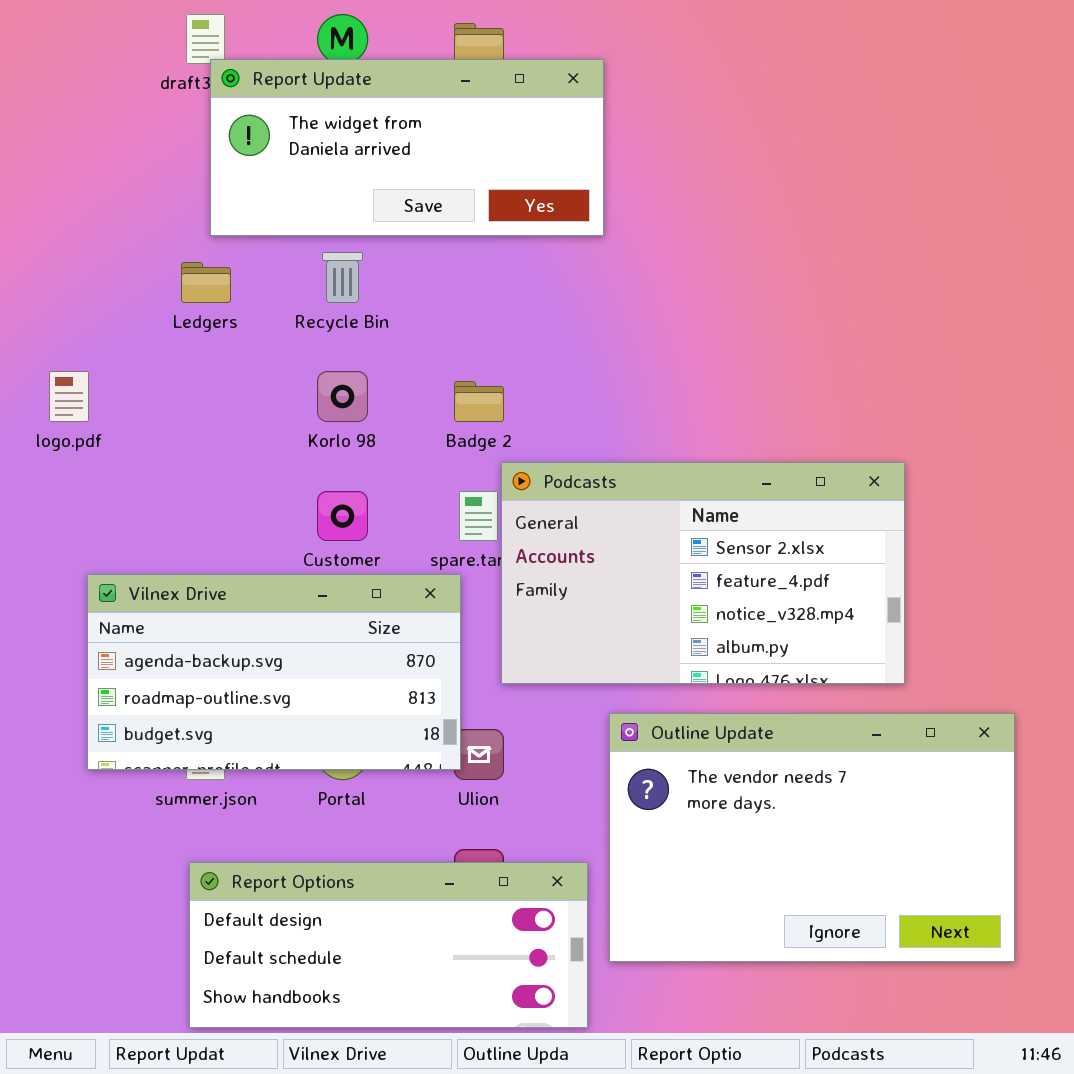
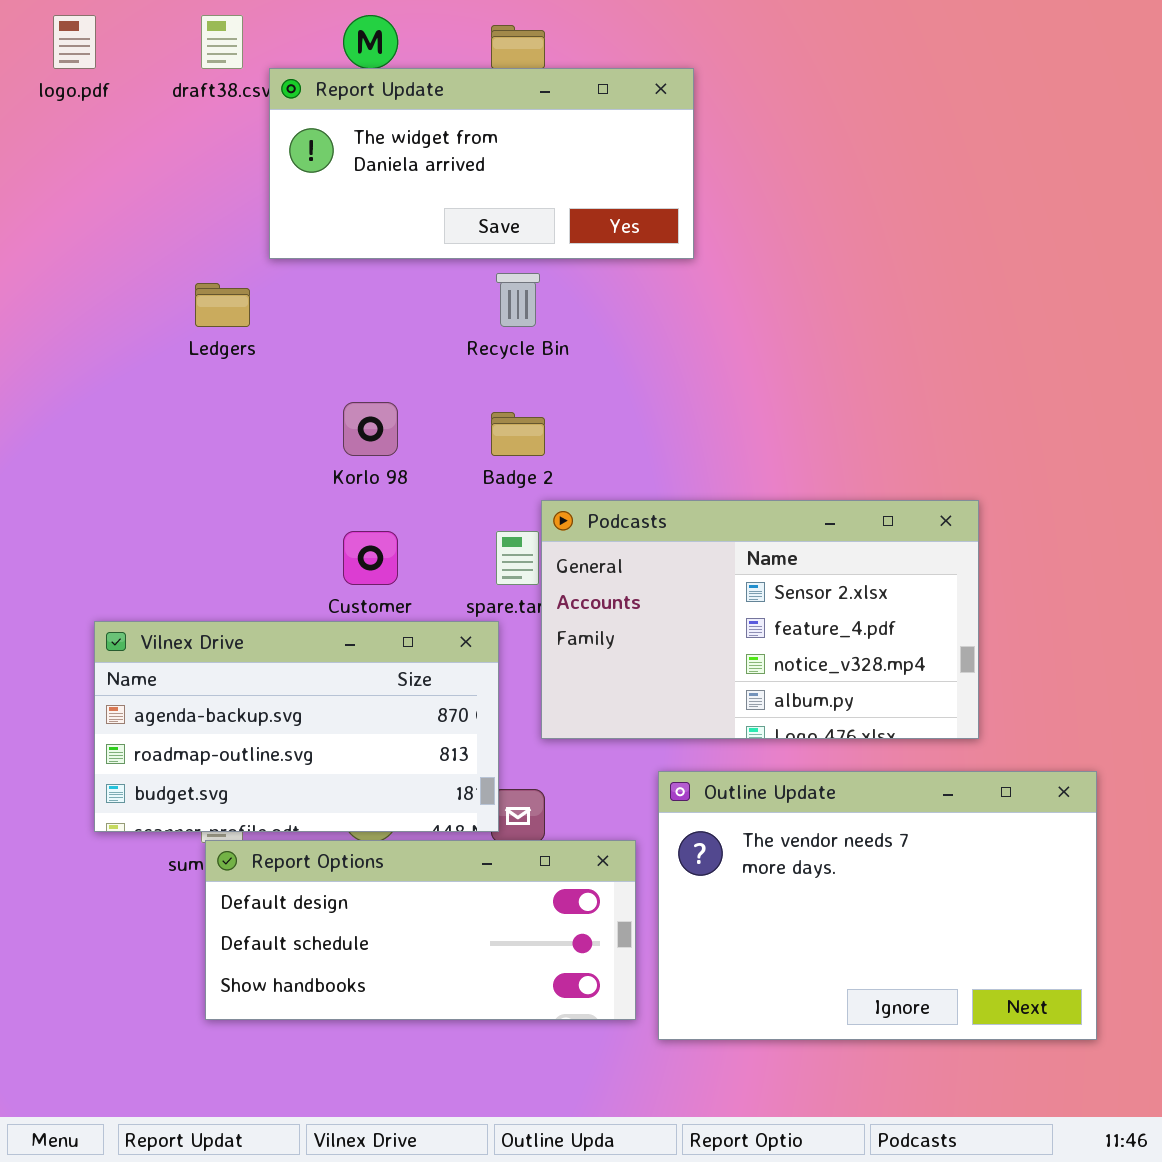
Report Update: [210,59,604,236] -> [269,68,694,259], moved
Recycle Bin: [322,252,363,303] -> [496,273,540,327], moved
logo.pdf: [49,371,89,422] -> [53,15,96,69], moved
Report Options: [189,862,588,1028] -> [205,840,636,1020], moved

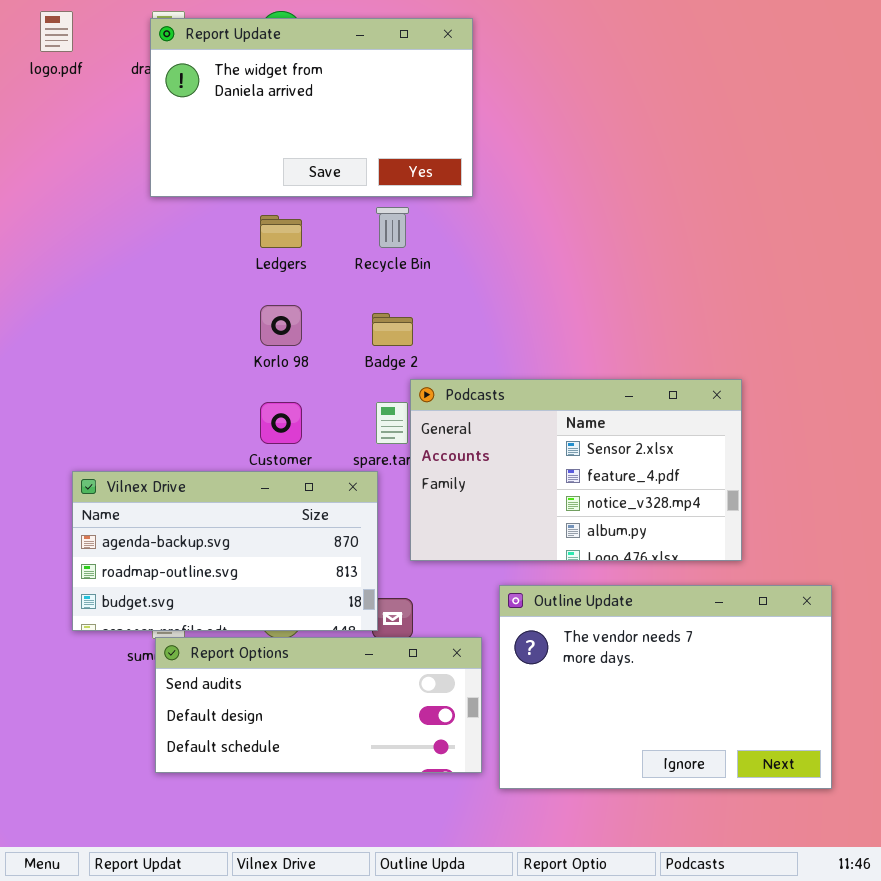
Report Update: [269,68,694,259] -> [150,18,473,197], moved, resized
Ledgers: [195,283,250,327] -> [260,215,302,248], moved
Report Options: [205,840,636,1020] -> [155,637,482,773], scrolled up 1 row

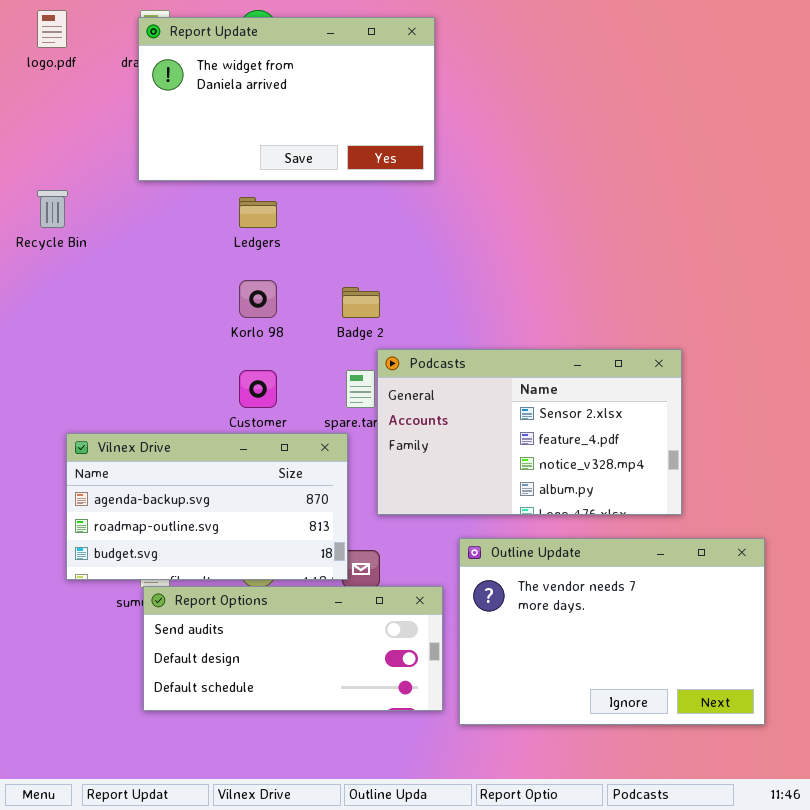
Recycle Bin: [376,207,409,248] -> [37,190,68,228], moved

